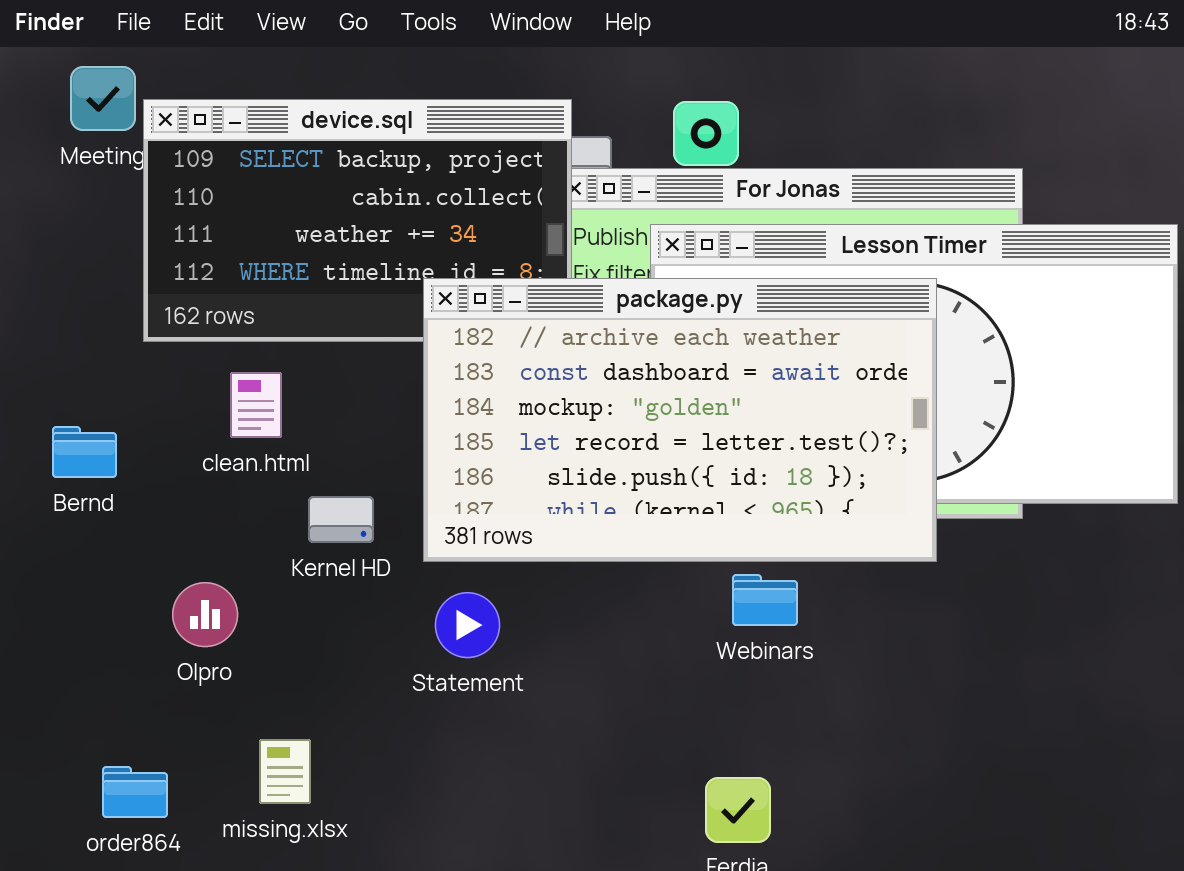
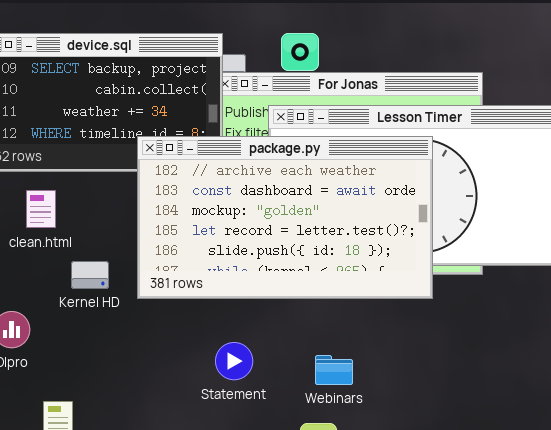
Webinars: [732,574,798,626] -> [315,355,353,385], moved
Statement: [435,592,500,658] -> [215,342,253,380], moved

